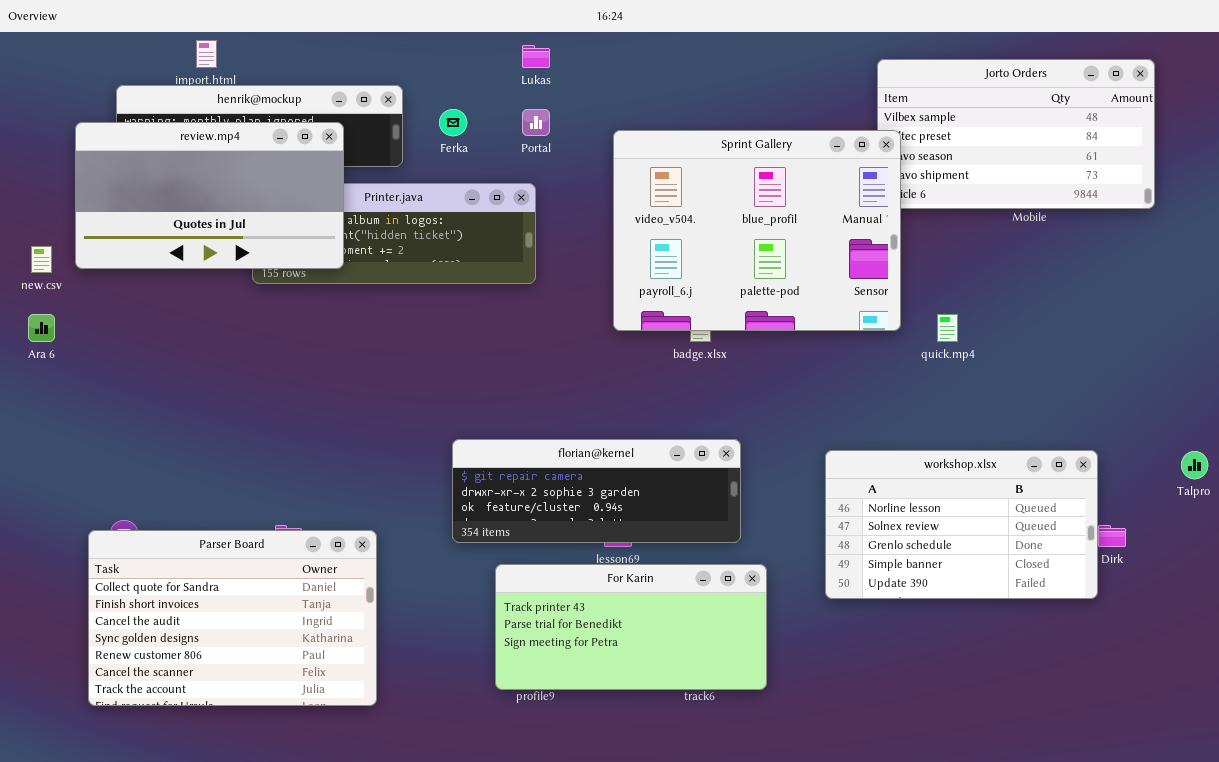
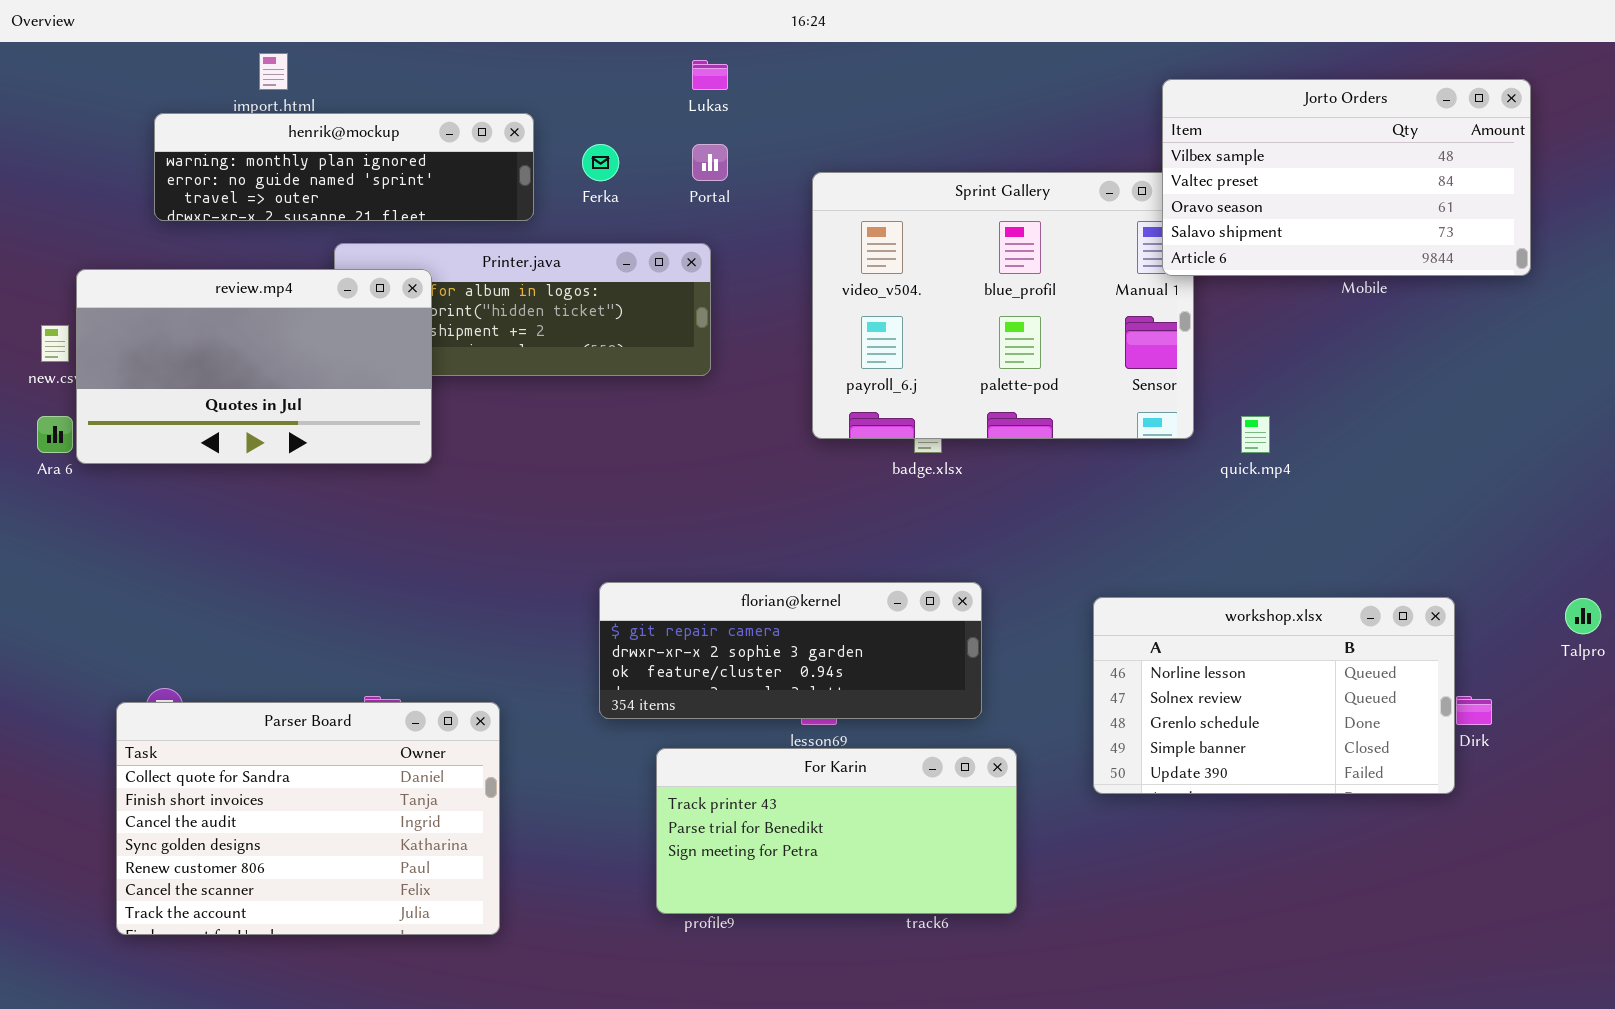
Jorto Orders: [877,59,1155,209] -> [1162,79,1531,276], raised
review.mp4: [75,122,344,269] -> [76,269,432,464], moved

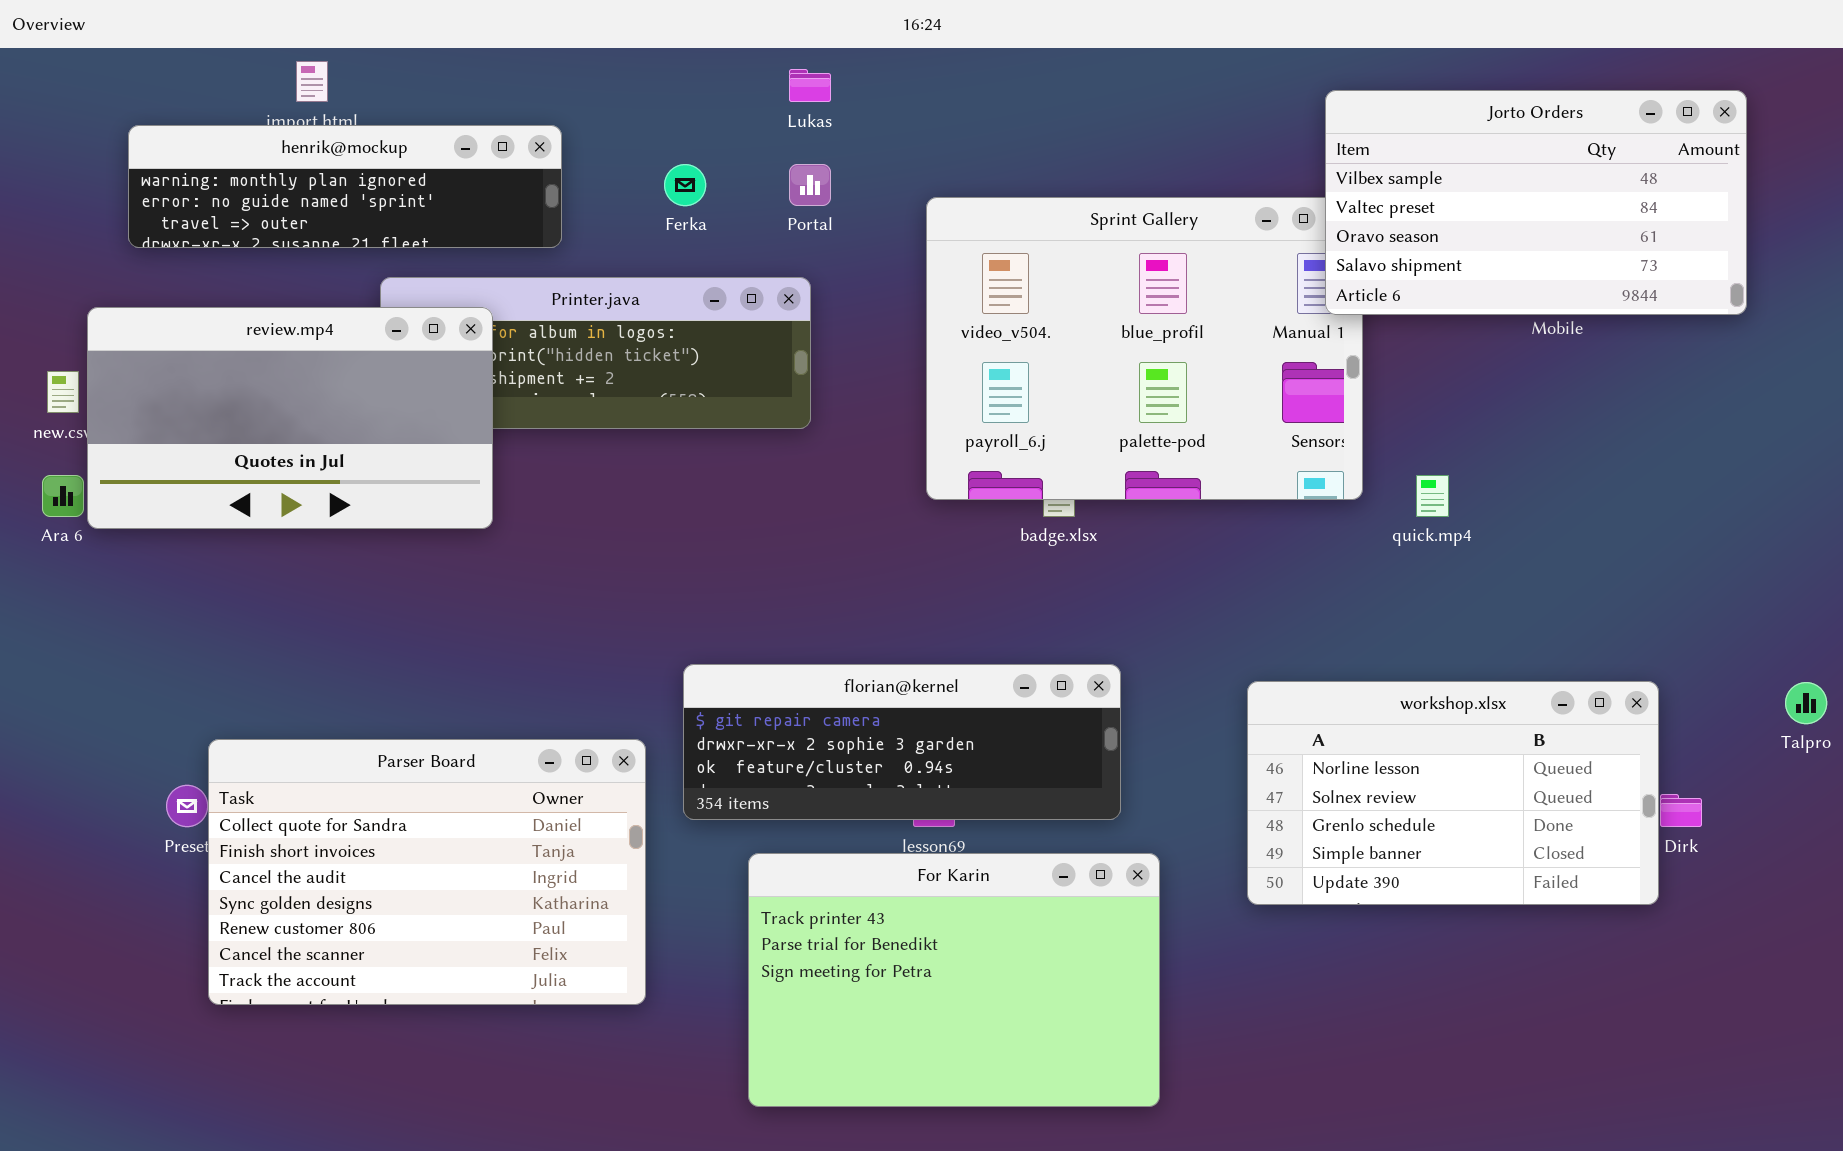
henrik@mockup: [154,113,534,221] -> [128,125,562,248], moved
Parser Board: [116,702,500,935] -> [208,739,646,1005], moved
For Karin: [656,748,1017,914] -> [748,853,1160,1107], resized

